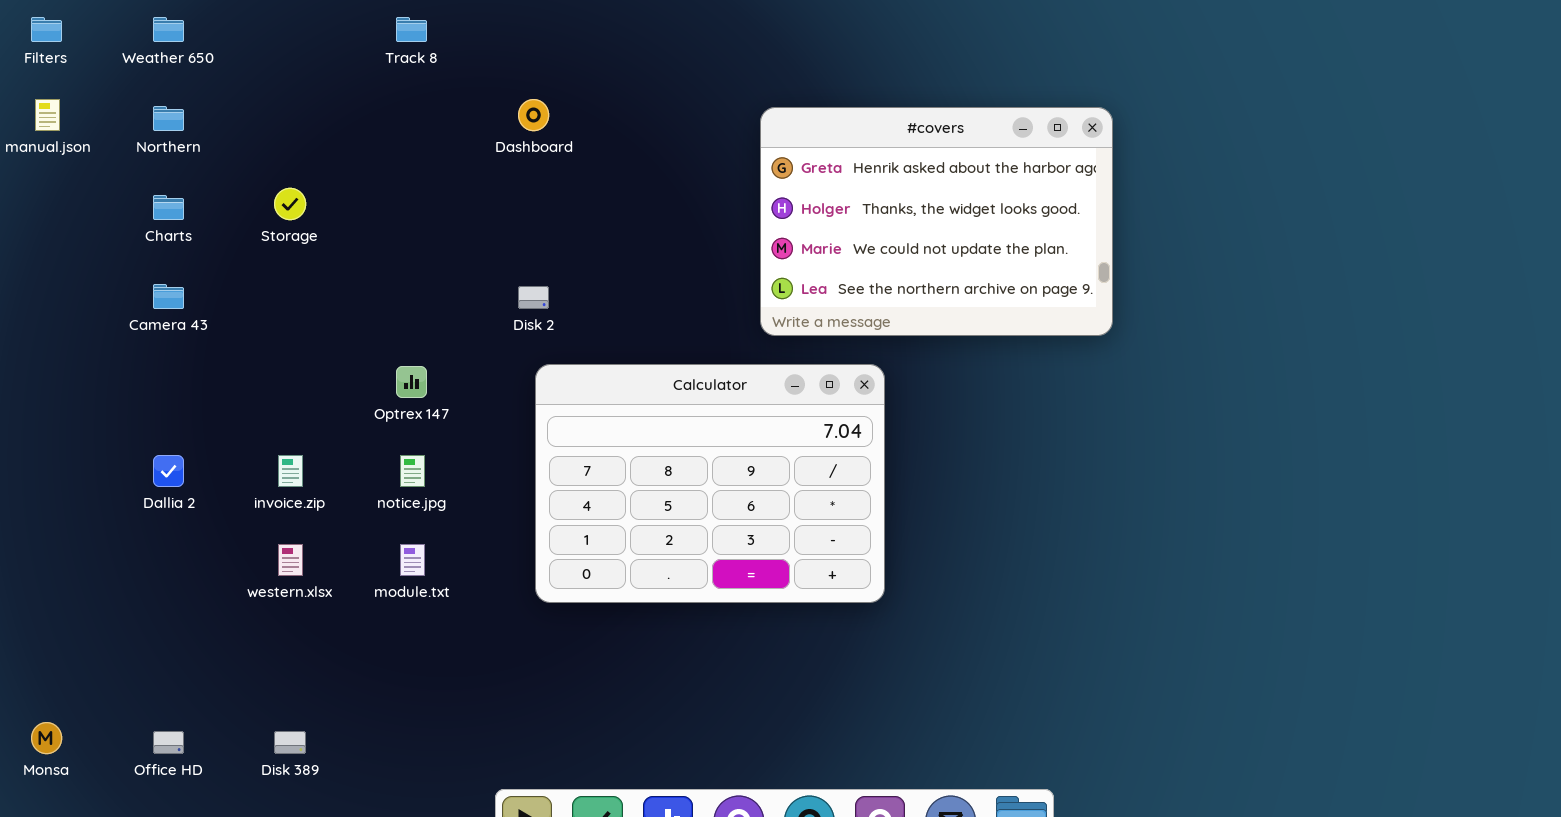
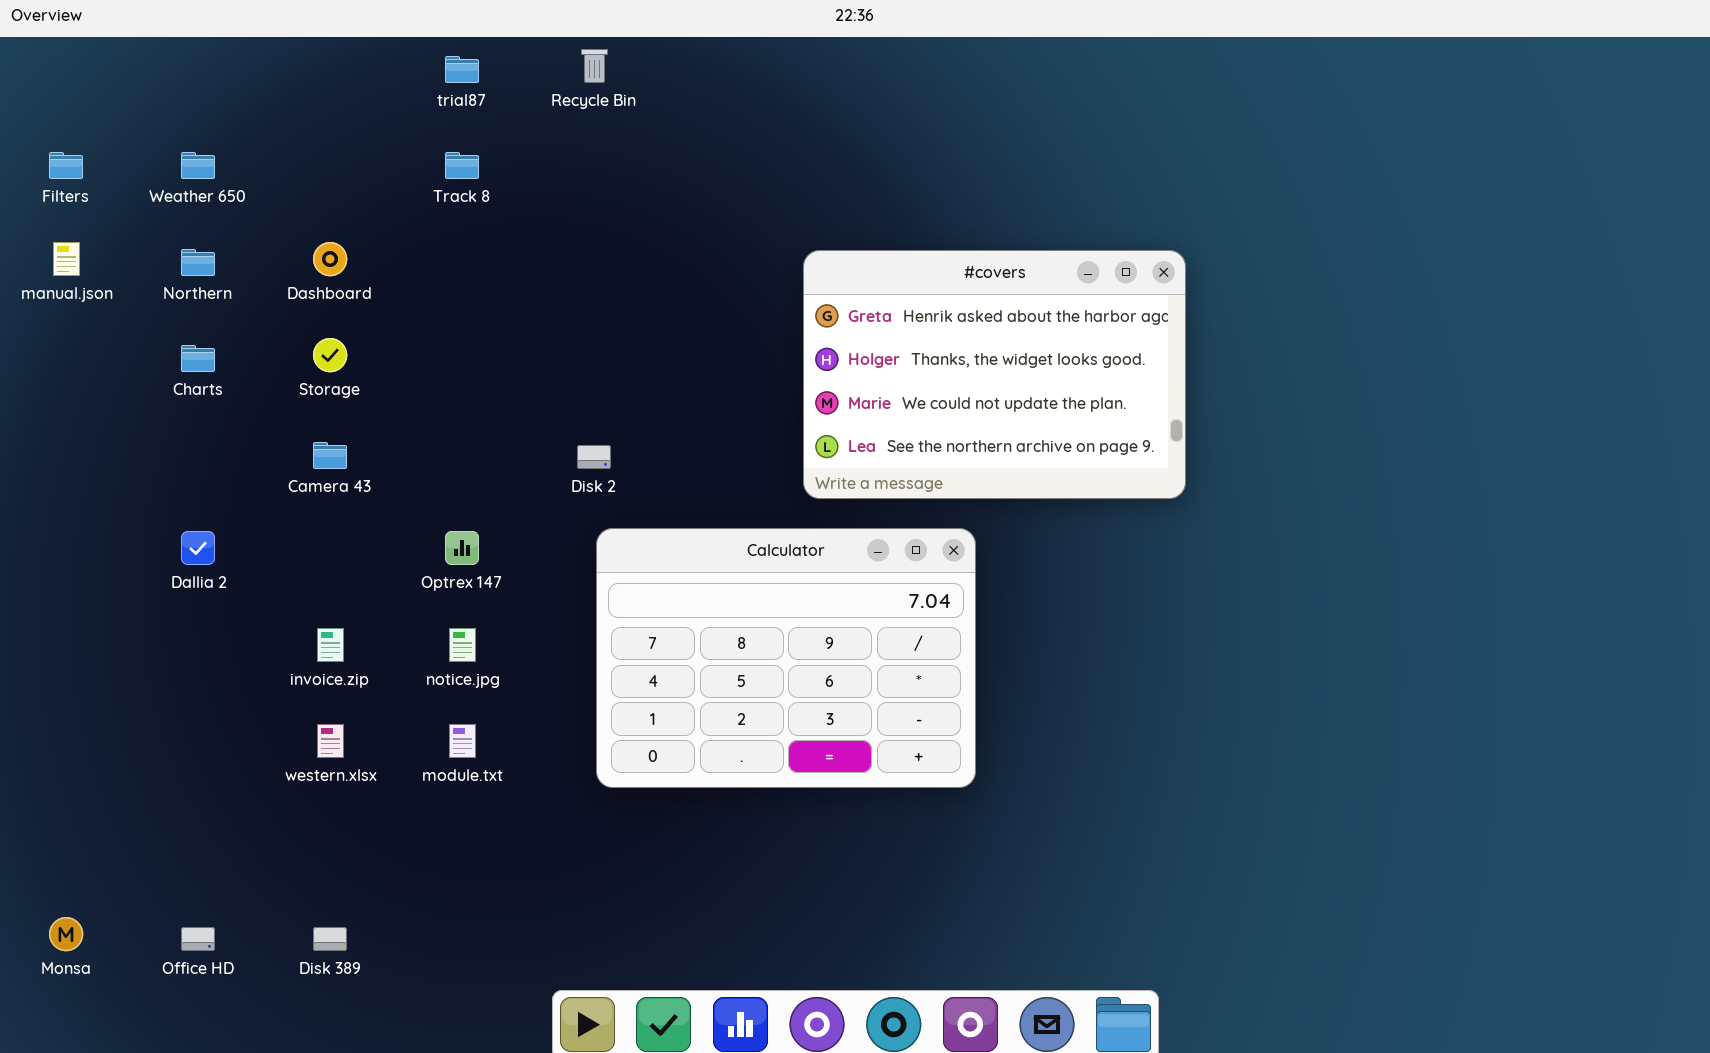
Dashboard: [518,99,549,131] -> [313,242,347,276], moved
#covers: [760,107,1113,336] -> [803,250,1186,499], moved
Camera 43: [153,284,184,309] -> [313,442,347,469], moved
Dallia 2: [153,455,184,487] -> [181,531,215,565], moved

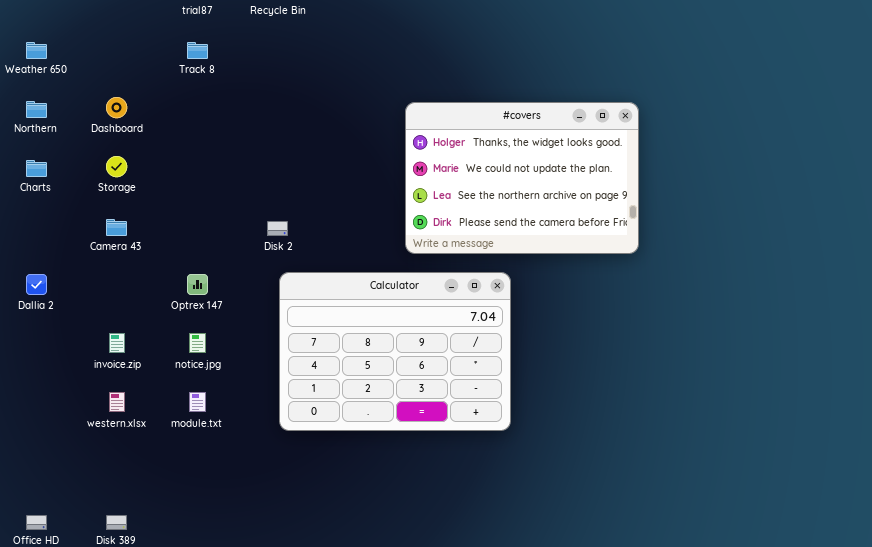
#covers: [803,250,1186,499] -> [405,102,639,254], scrolled down 1 row

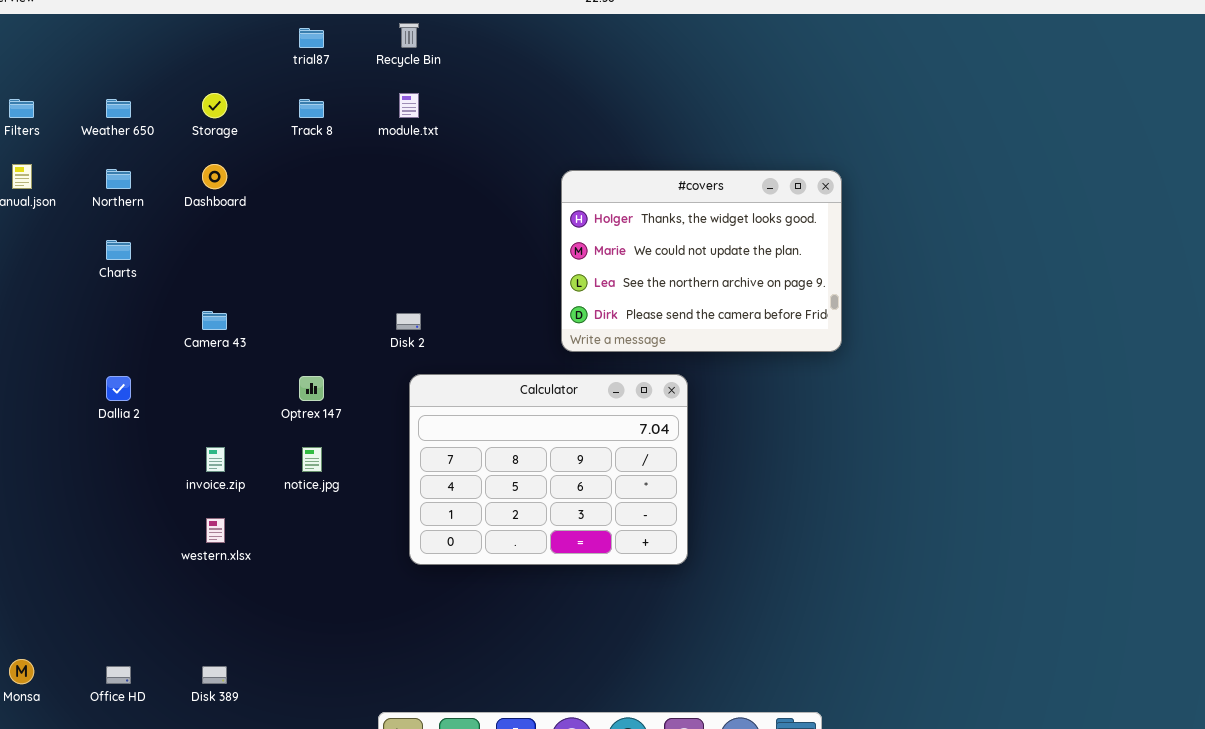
Storage: [106,156,127,177] -> [202,93,227,118], moved
module.txt: [189,392,206,412] -> [399,93,419,118], moved

